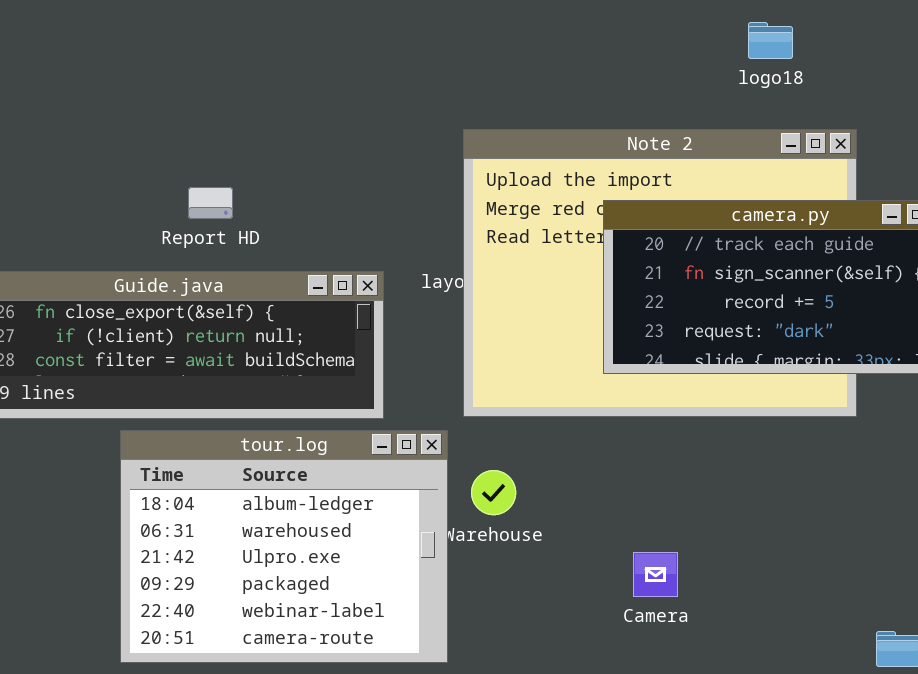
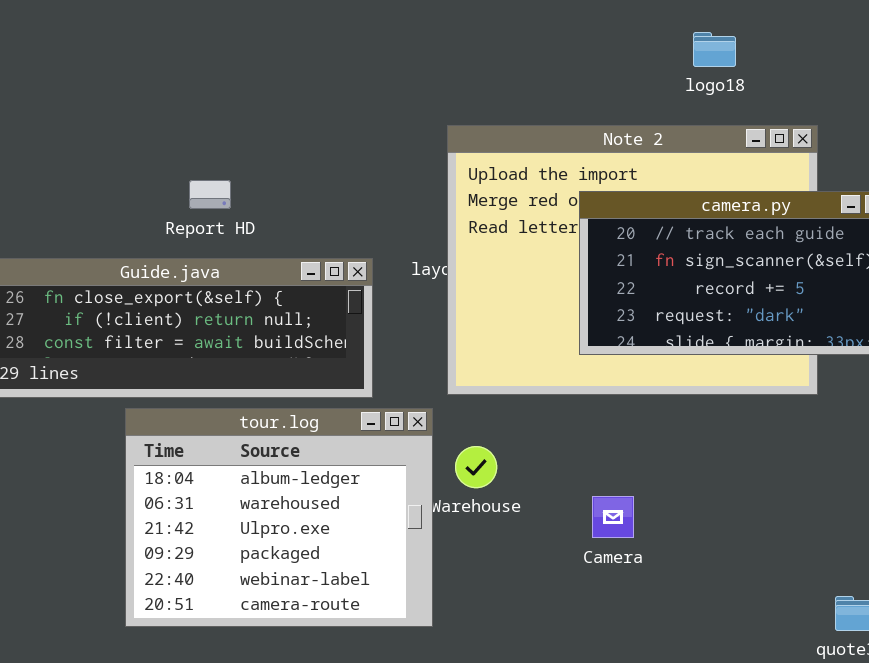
logo18: [748,22,793,59] -> [693,32,736,67], moved
Camera: [633,552,678,597] -> [592,496,634,538], moved

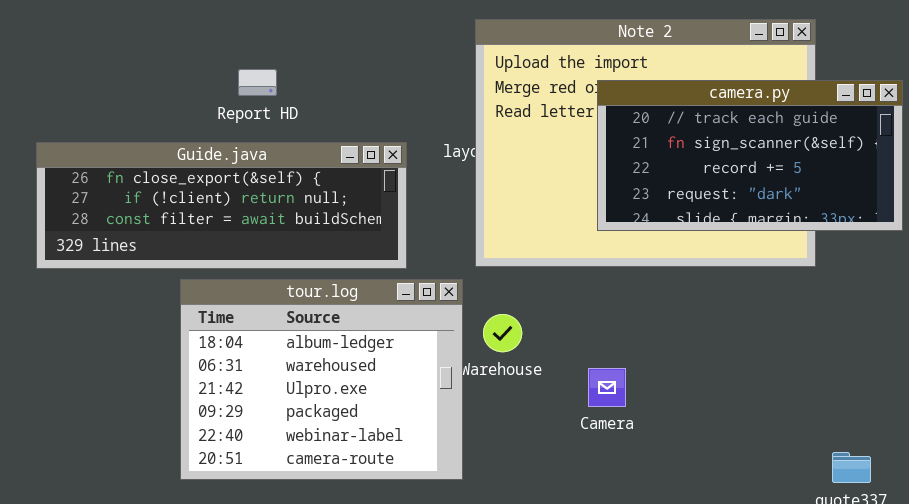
Camera: [592,496,634,538] -> [588,368,626,407], moved

